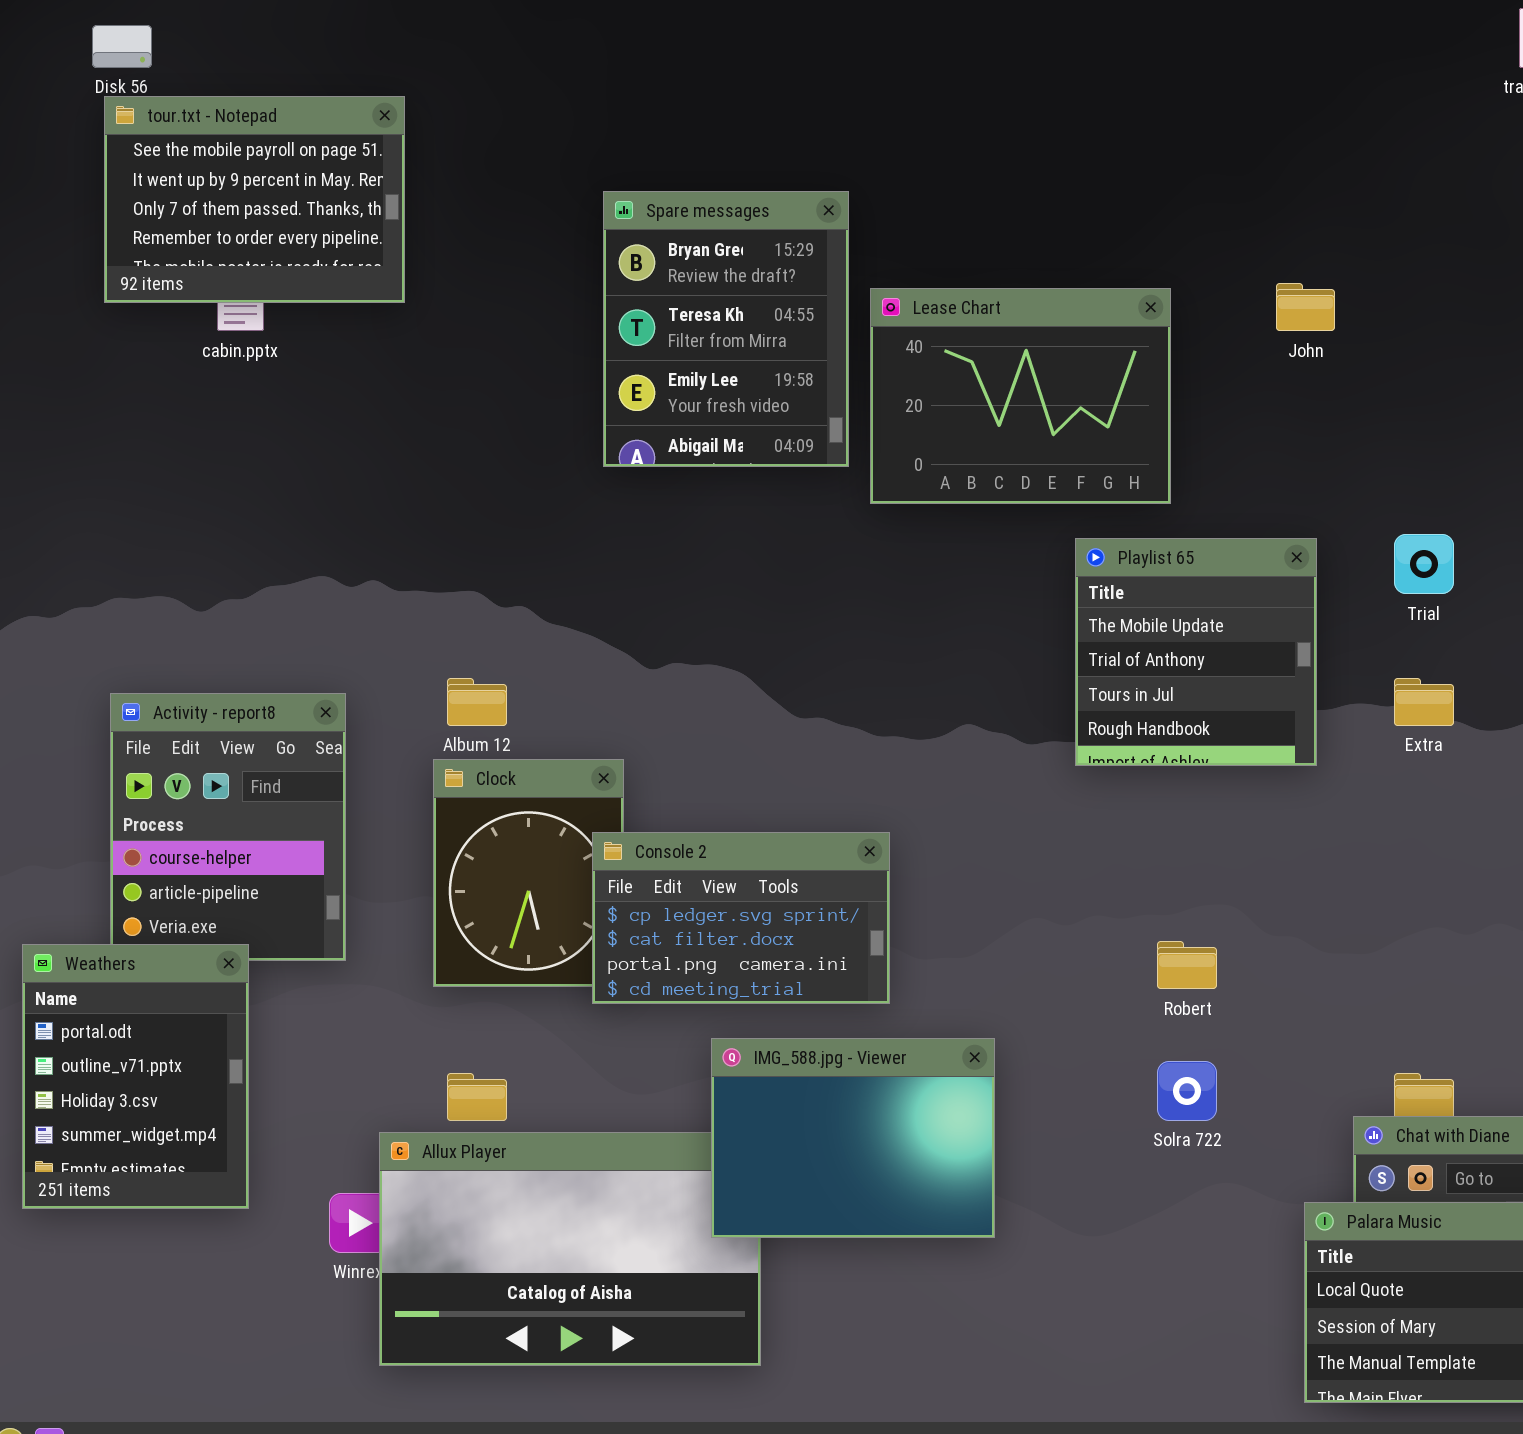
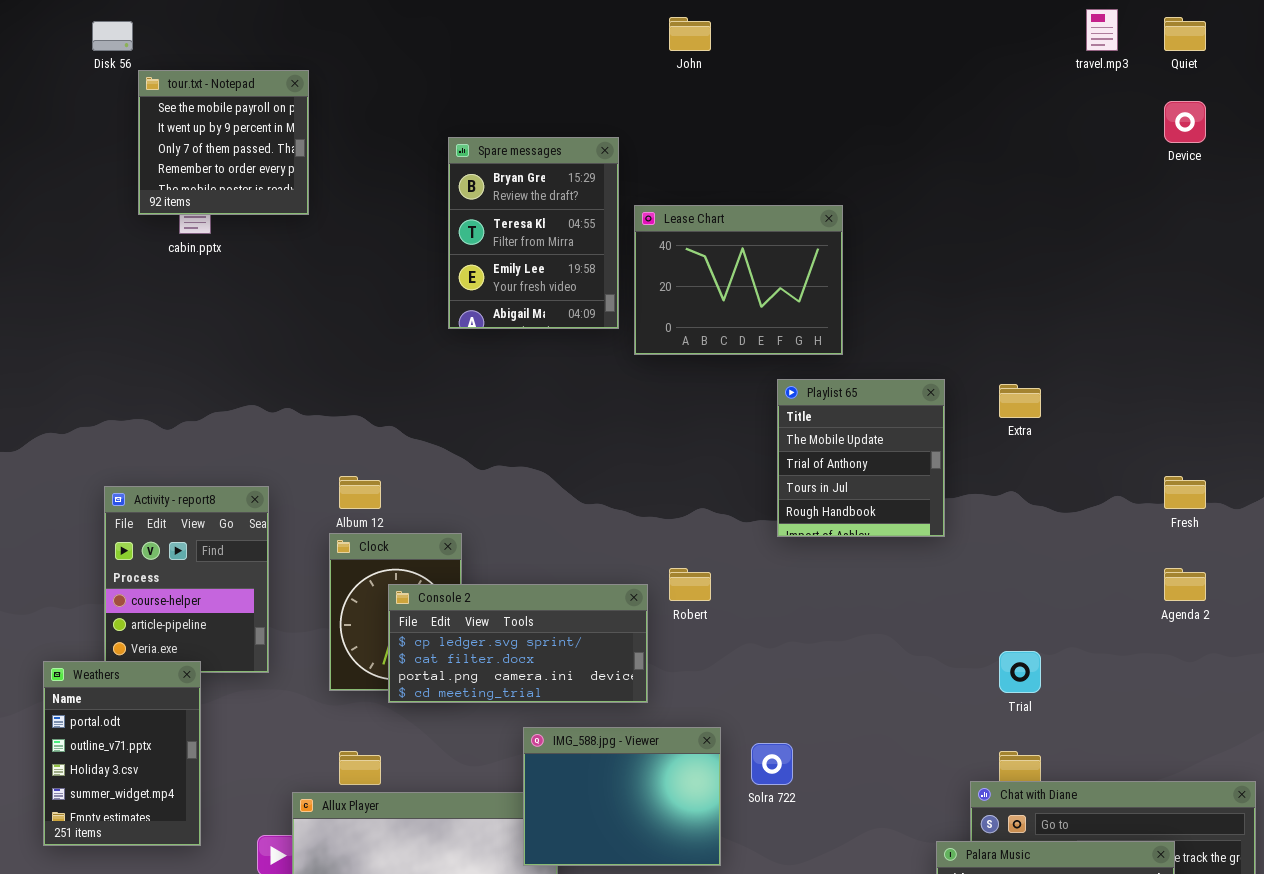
tour.txt - Notepad: [104,96,405,303] -> [138,70,309,215], resized
John: [1276,283,1335,331] -> [669,17,711,51], moved
Trial: [1394,534,1454,594] -> [999,651,1041,693], moved
Extra: [1394,678,1454,726] -> [999,384,1041,418], moved
Console 2: [592,832,890,1004] -> [388,584,648,703], resized
Robert: [1157,941,1217,989] -> [669,568,711,601], moved
Solra 722: [1157,1061,1217,1121] -> [751,743,793,785], moved

